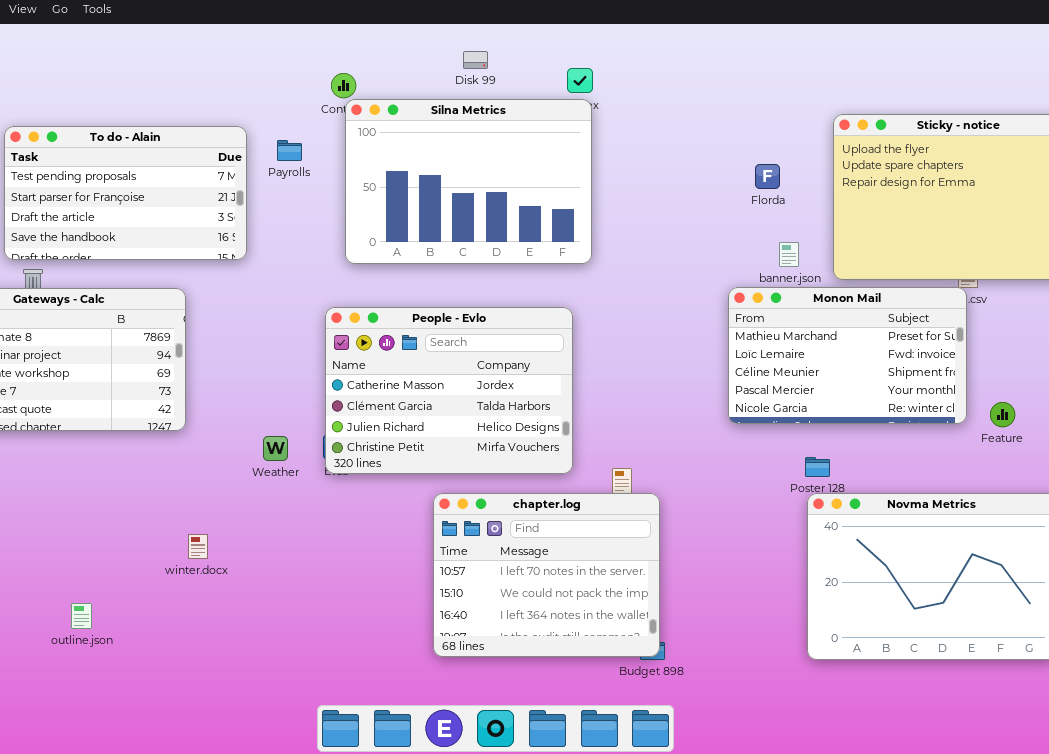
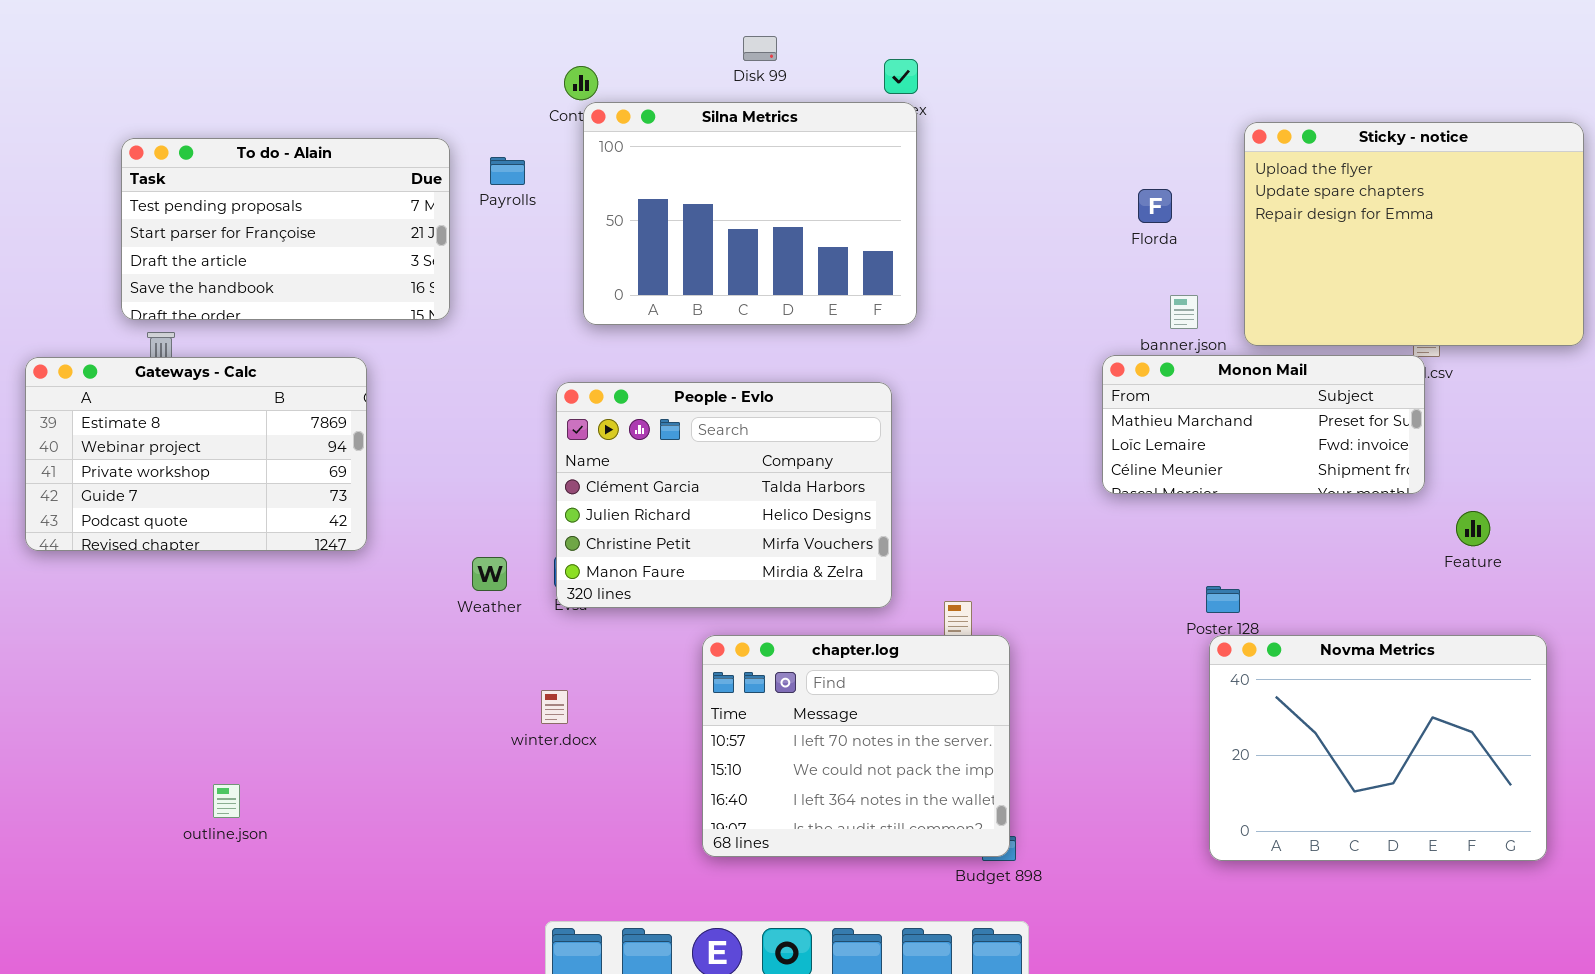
Monon Mail: [728,287,967,424] -> [1102,355,1425,494], resized
People - Evlo: [325,307,573,474] -> [556,382,892,608], scrolled down 1 row
winter.docx: [188,534,208,559] -> [541,690,568,724], moved

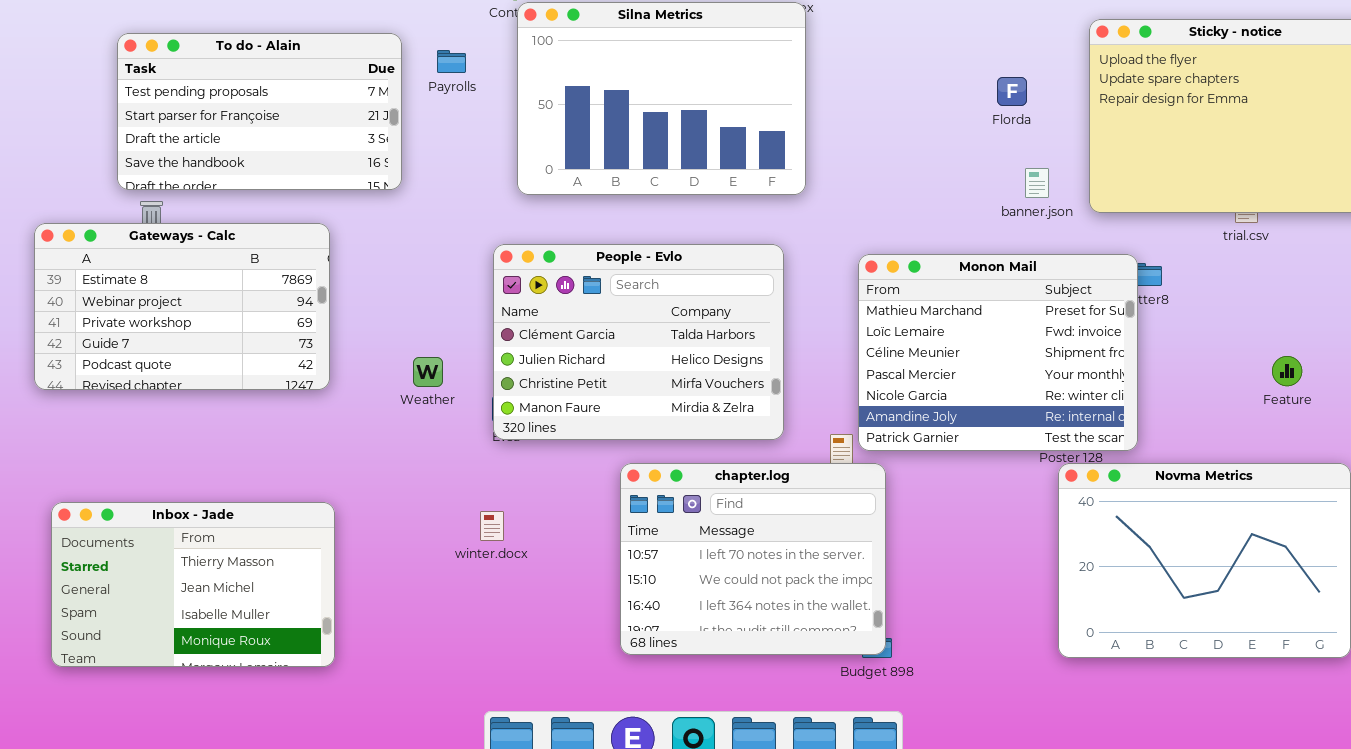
Monon Mail: [1102,355,1425,494] -> [858,254,1138,451], moved, resized
Weather: [472,557,507,591] -> [413,357,443,387], moved
Inbox - Jade: none -> [51,502,335,667], opened

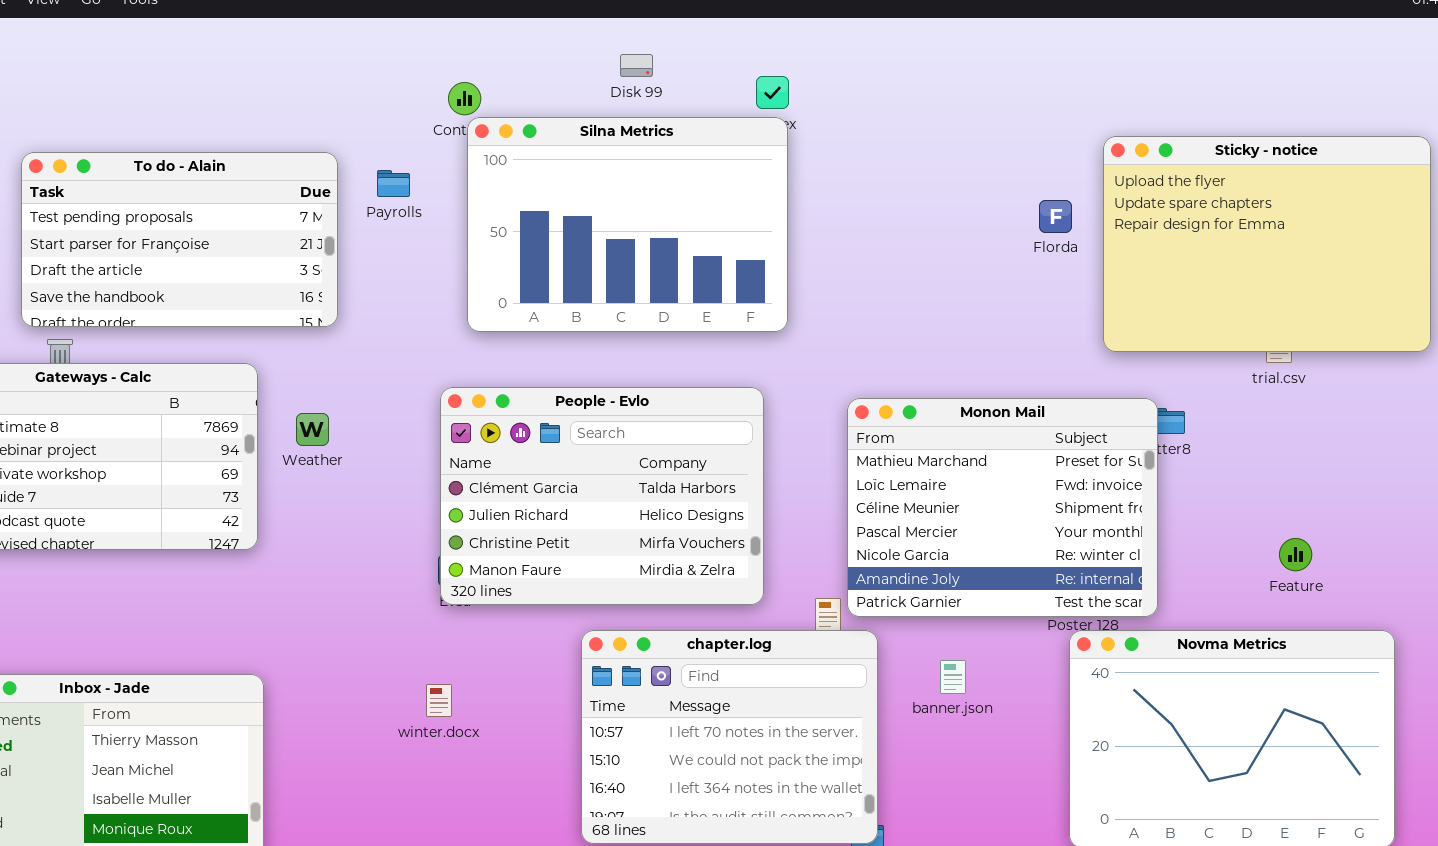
Florda: [997,77,1027,106] -> [1039,200,1072,233], moved
banner.json: [1025,168,1049,198] -> [940,660,966,694], moved
Feature: [1272,356,1302,386] -> [1279,538,1312,571], moved
Weather: [413,357,443,387] -> [296,413,329,446], moved

